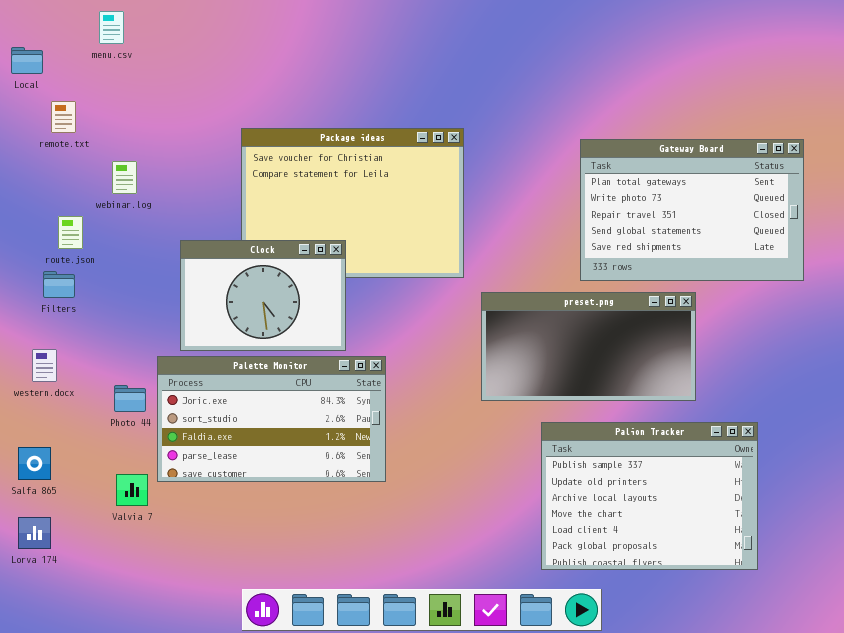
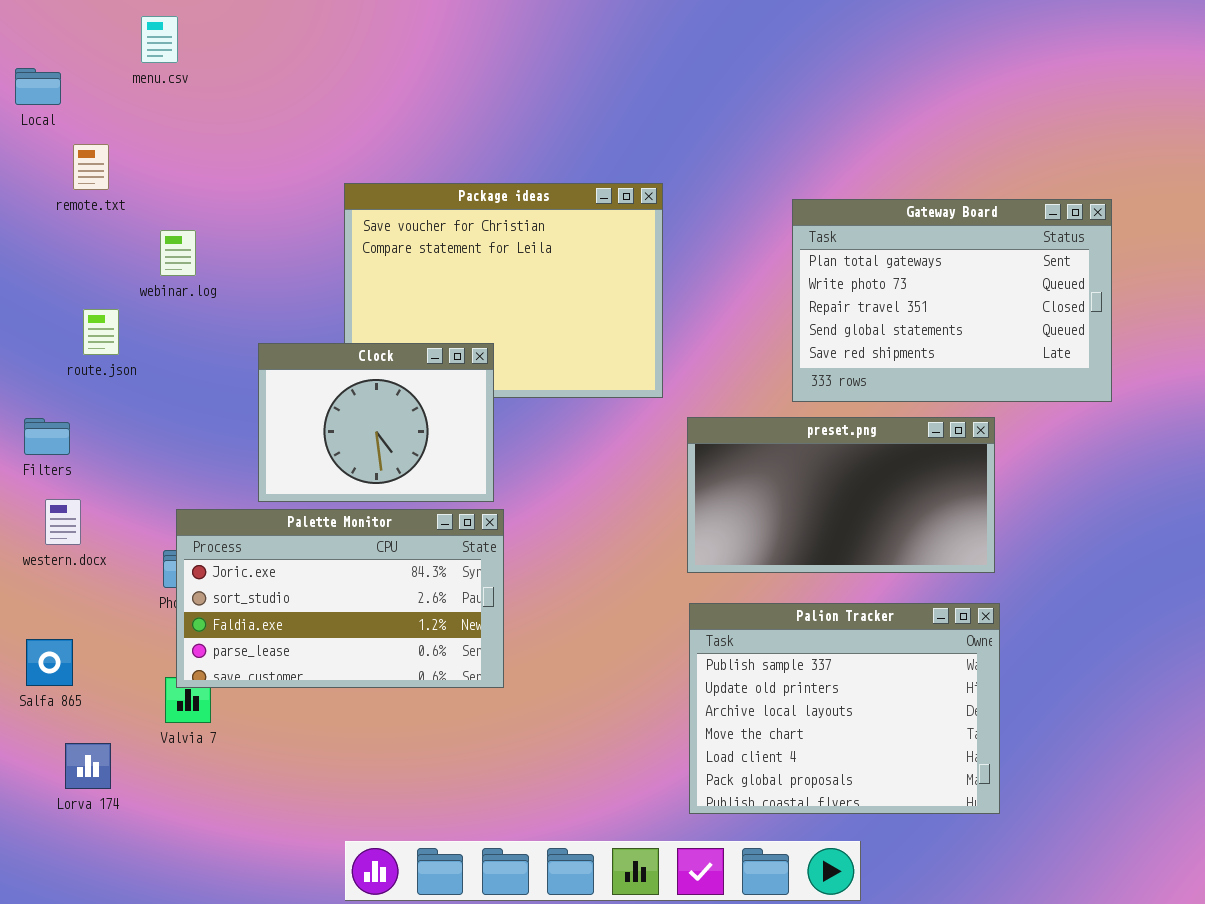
Gateway Board: [580,139,804,281] -> [792,199,1112,402], moved
Filters: [43,271,75,298] -> [24,418,70,455], moved
Palette Monitor: [157,356,386,482] -> [176,509,504,688], moved
Palion Tracker: [541,422,758,570] -> [689,603,1000,814], moved
Lorva 174: [18,517,51,549] -> [65,743,111,789], moved

